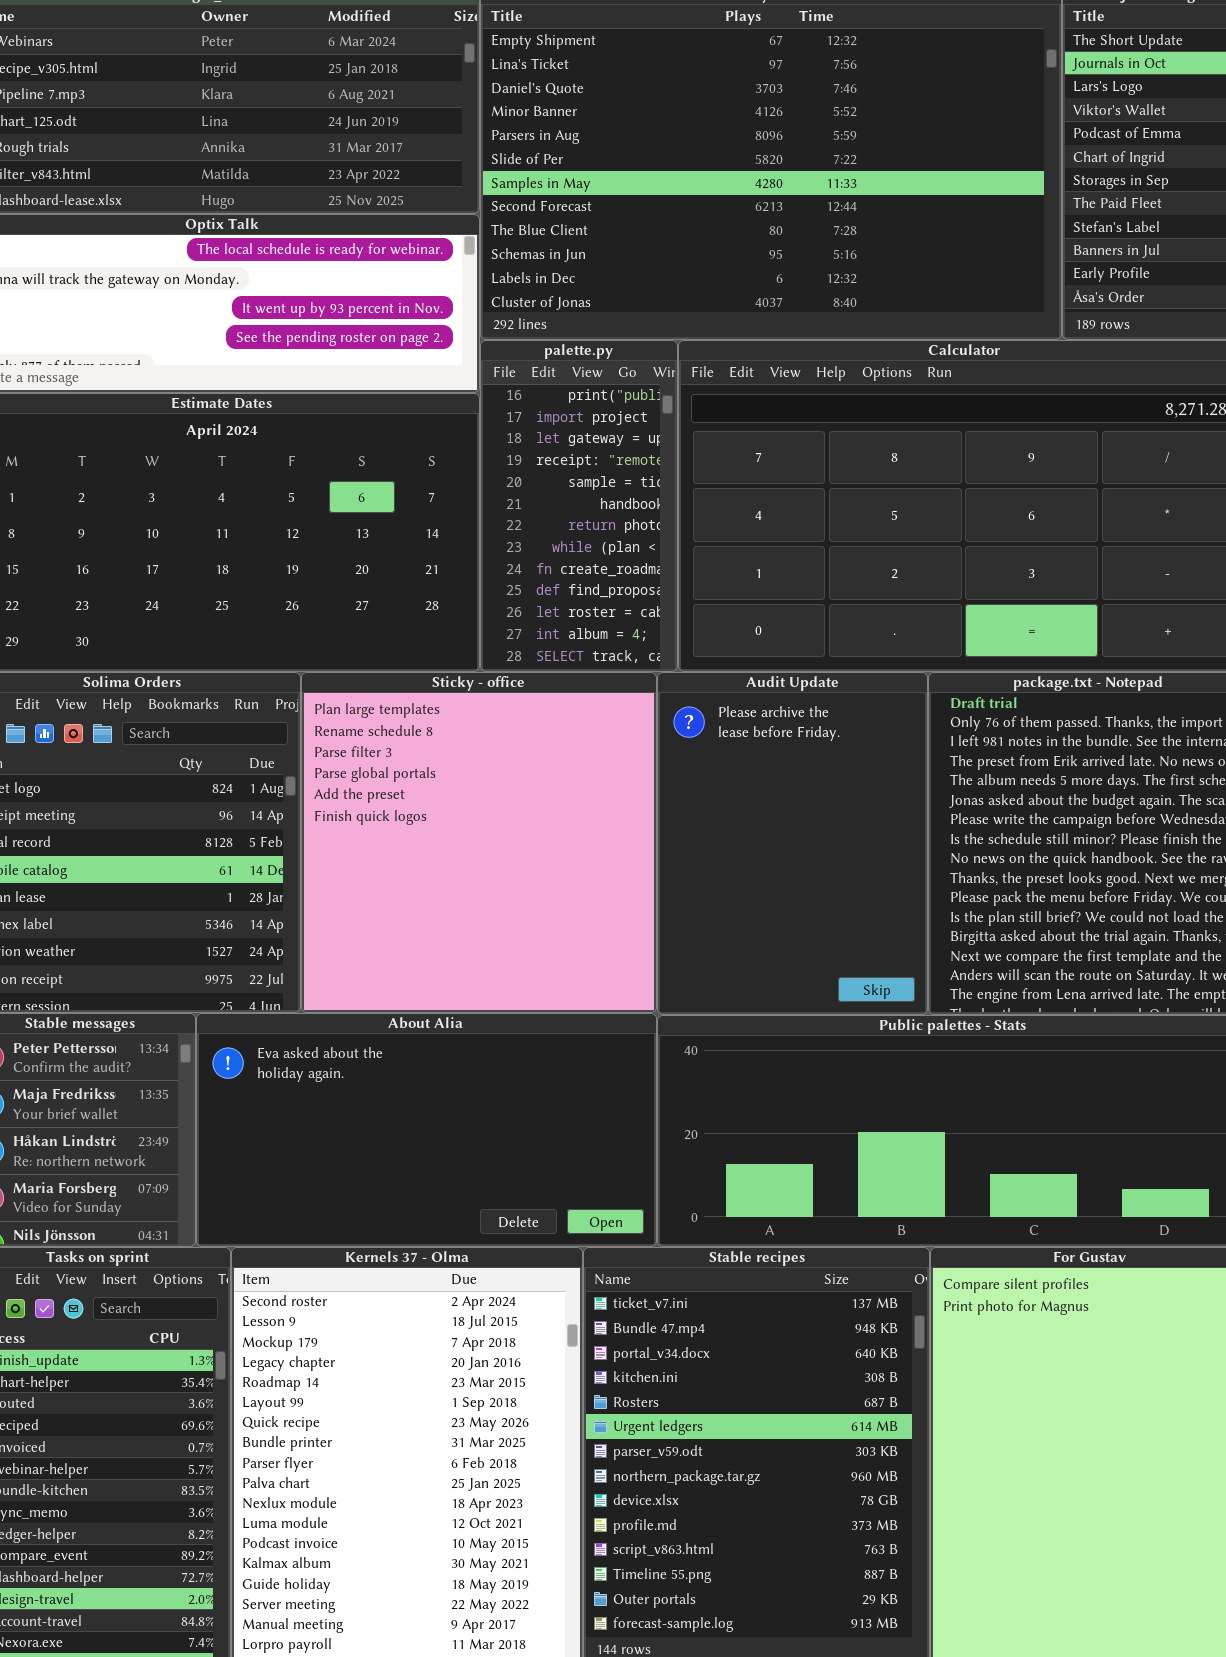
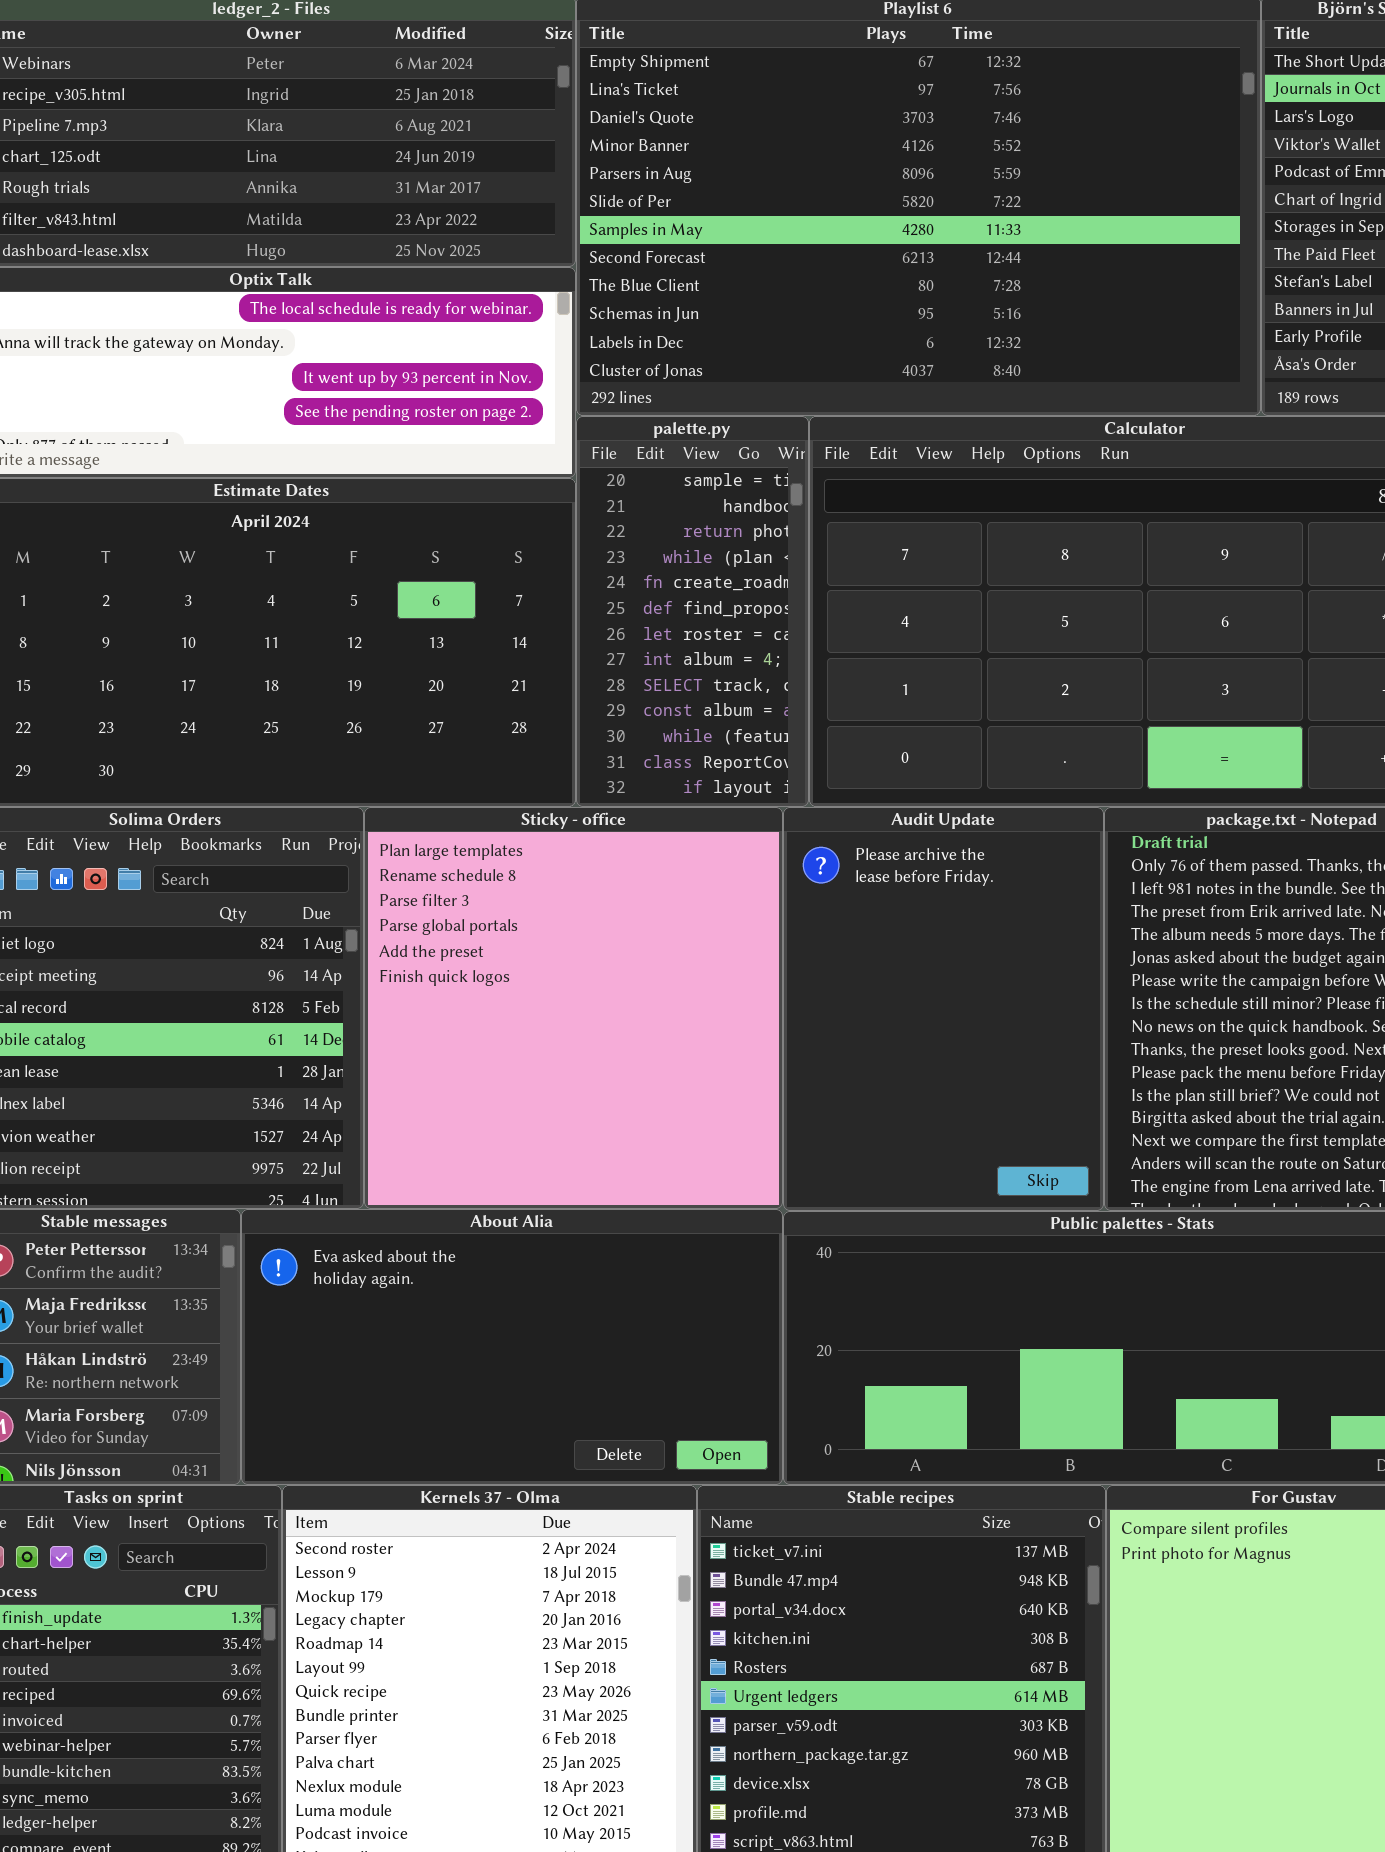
palette.py: [480,340,678,672] -> [576,416,809,807], scrolled down 4 rows

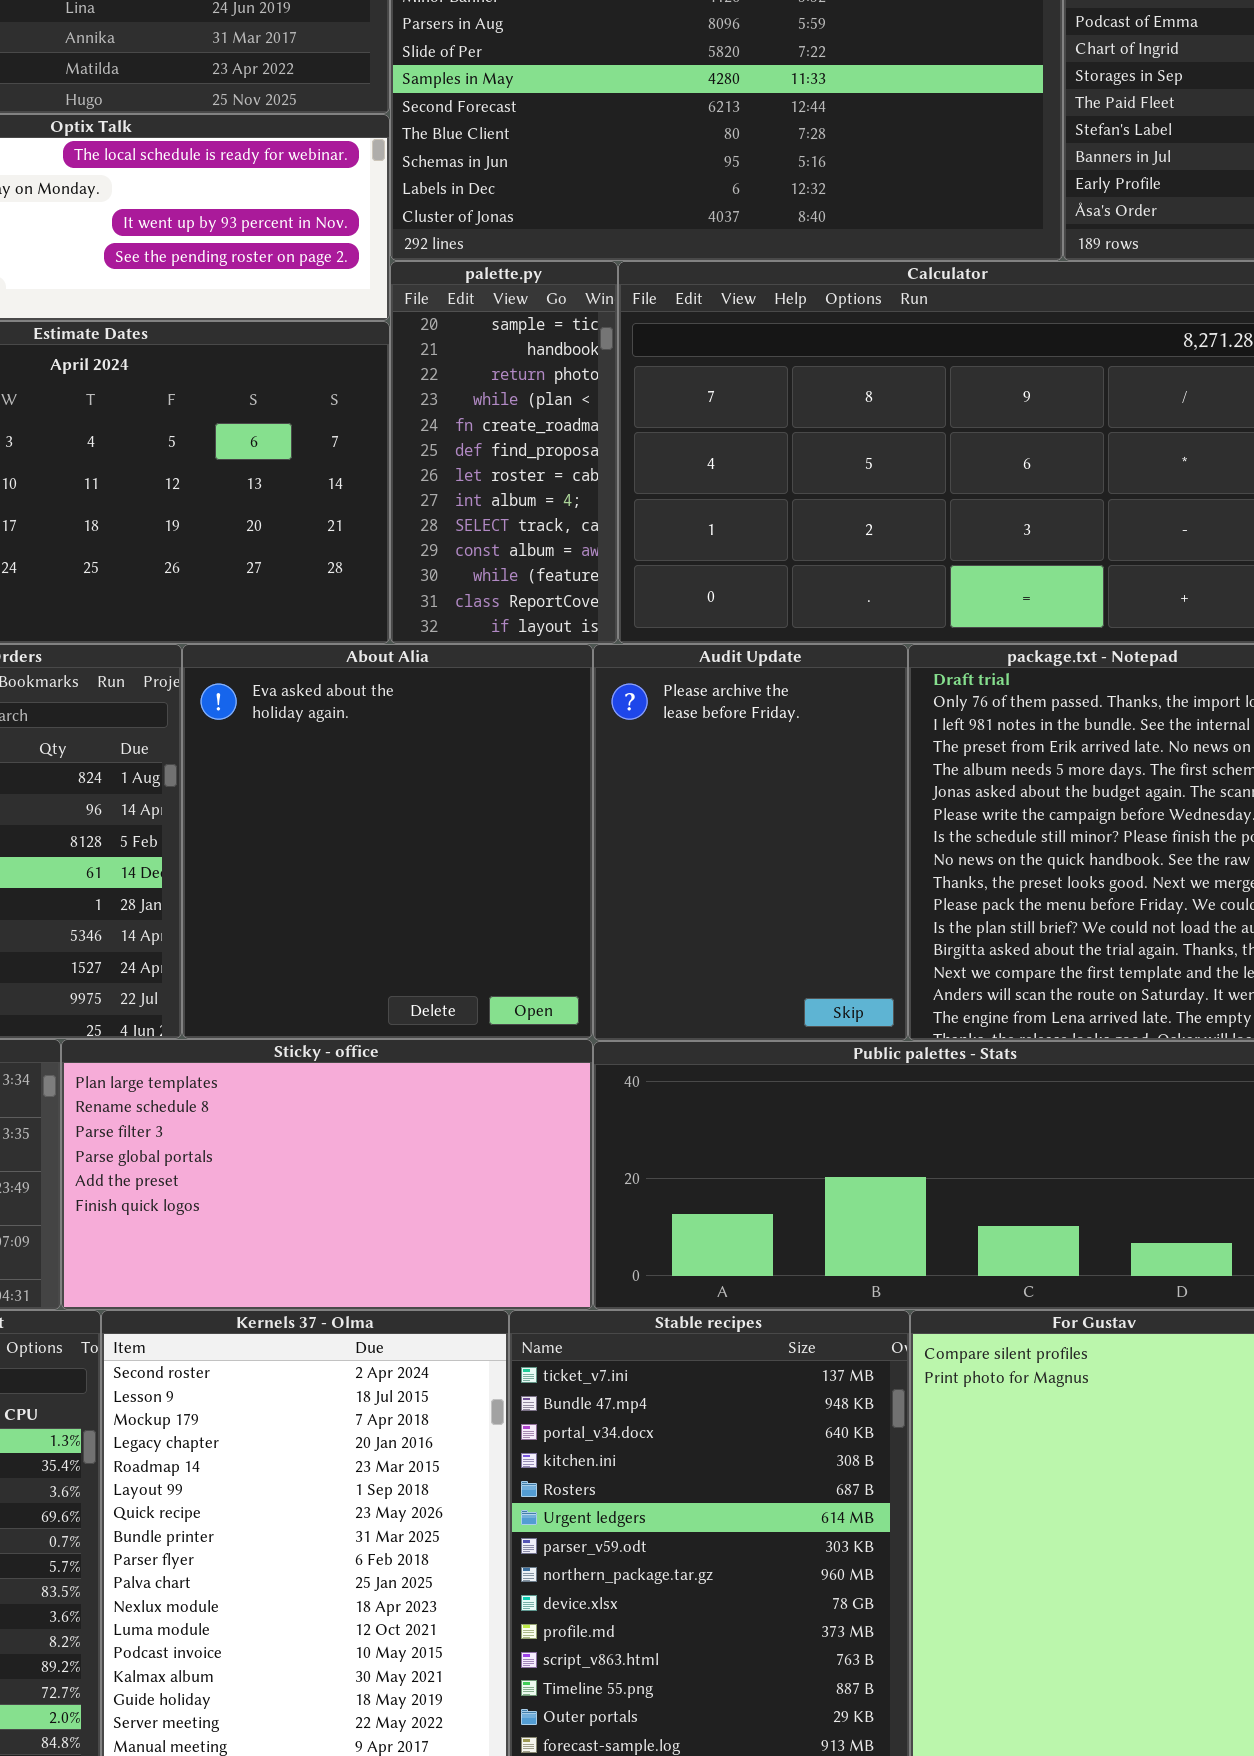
Sticky - office: [364,807,783,1209] -> [61,1039,593,1310], moved, resized
About Alia: [241,1209,783,1485] -> [182,644,593,1039], moved, resized

